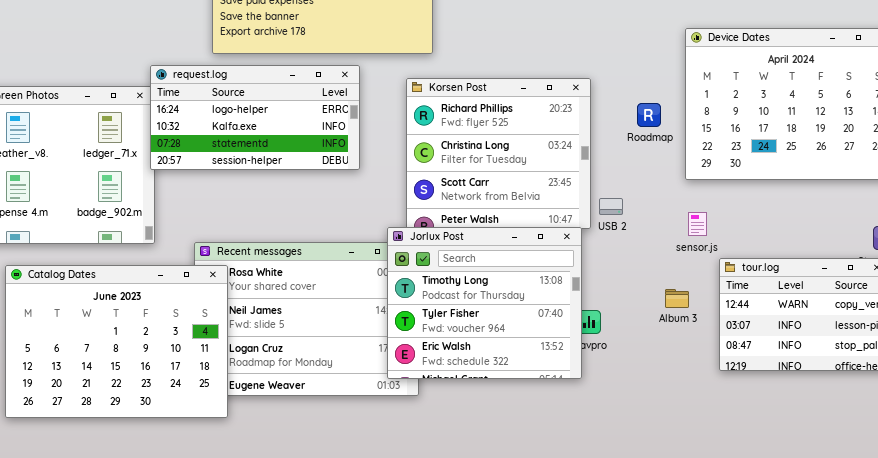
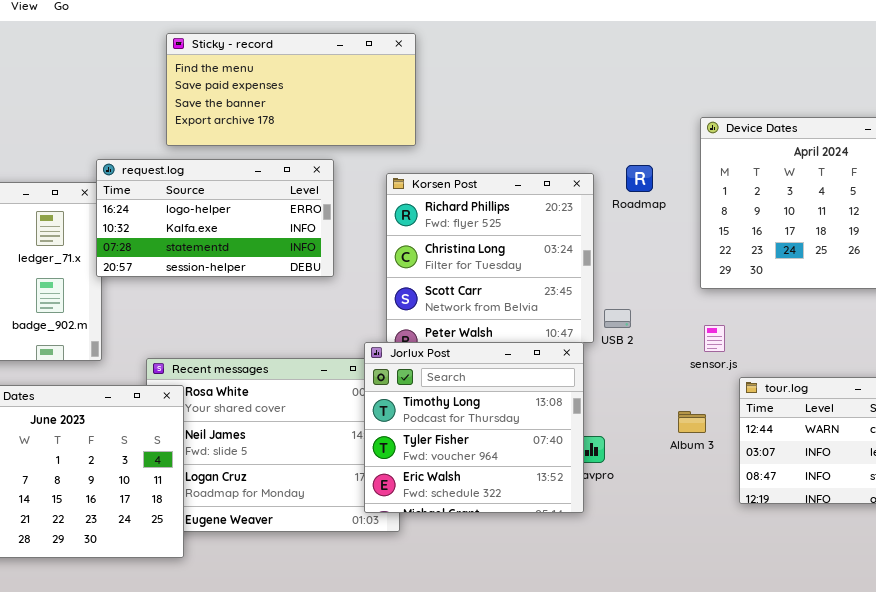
Roadmap: [637,103,661,127] -> [626,165,653,192], moved

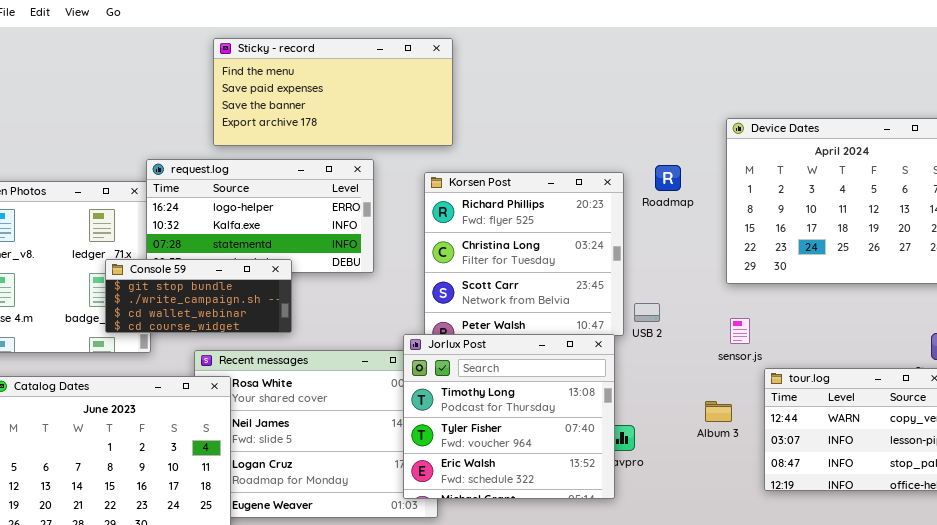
Console 59: none -> [105,259,292,333], opened

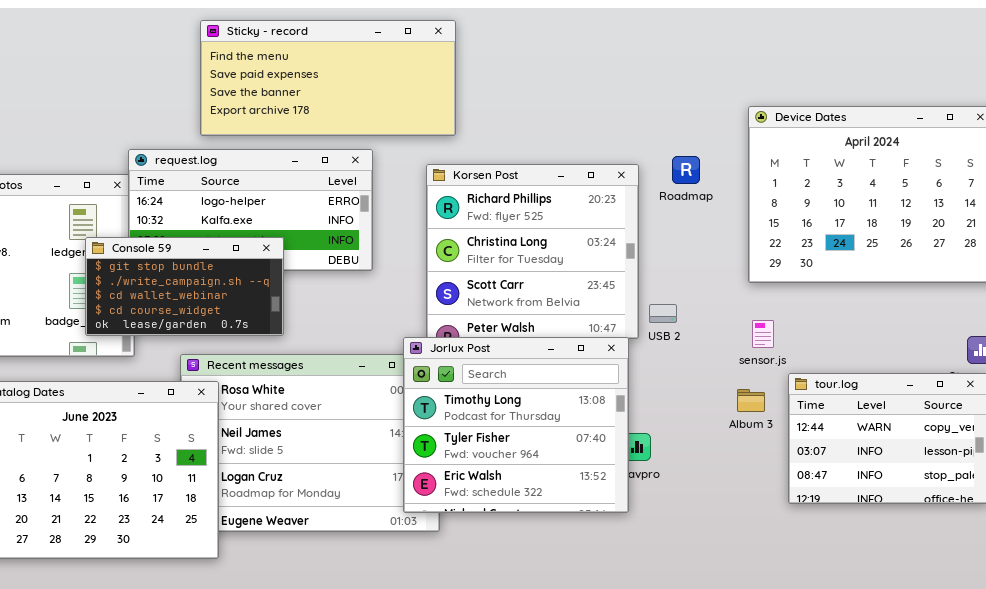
Console 59: [105,259,292,333] -> [85,237,284,336], resized
Album 3: [705,401,732,422] -> [737,389,765,412], moved

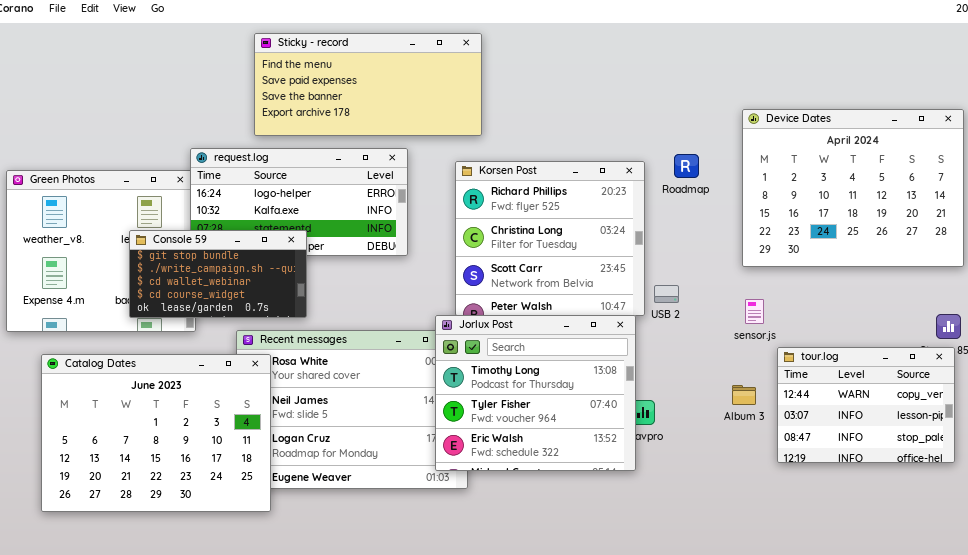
Console 59: [85,237,284,336] -> [129,230,307,318], moved
Album 3: [737,389,765,412] -> [732,385,756,405], moved

